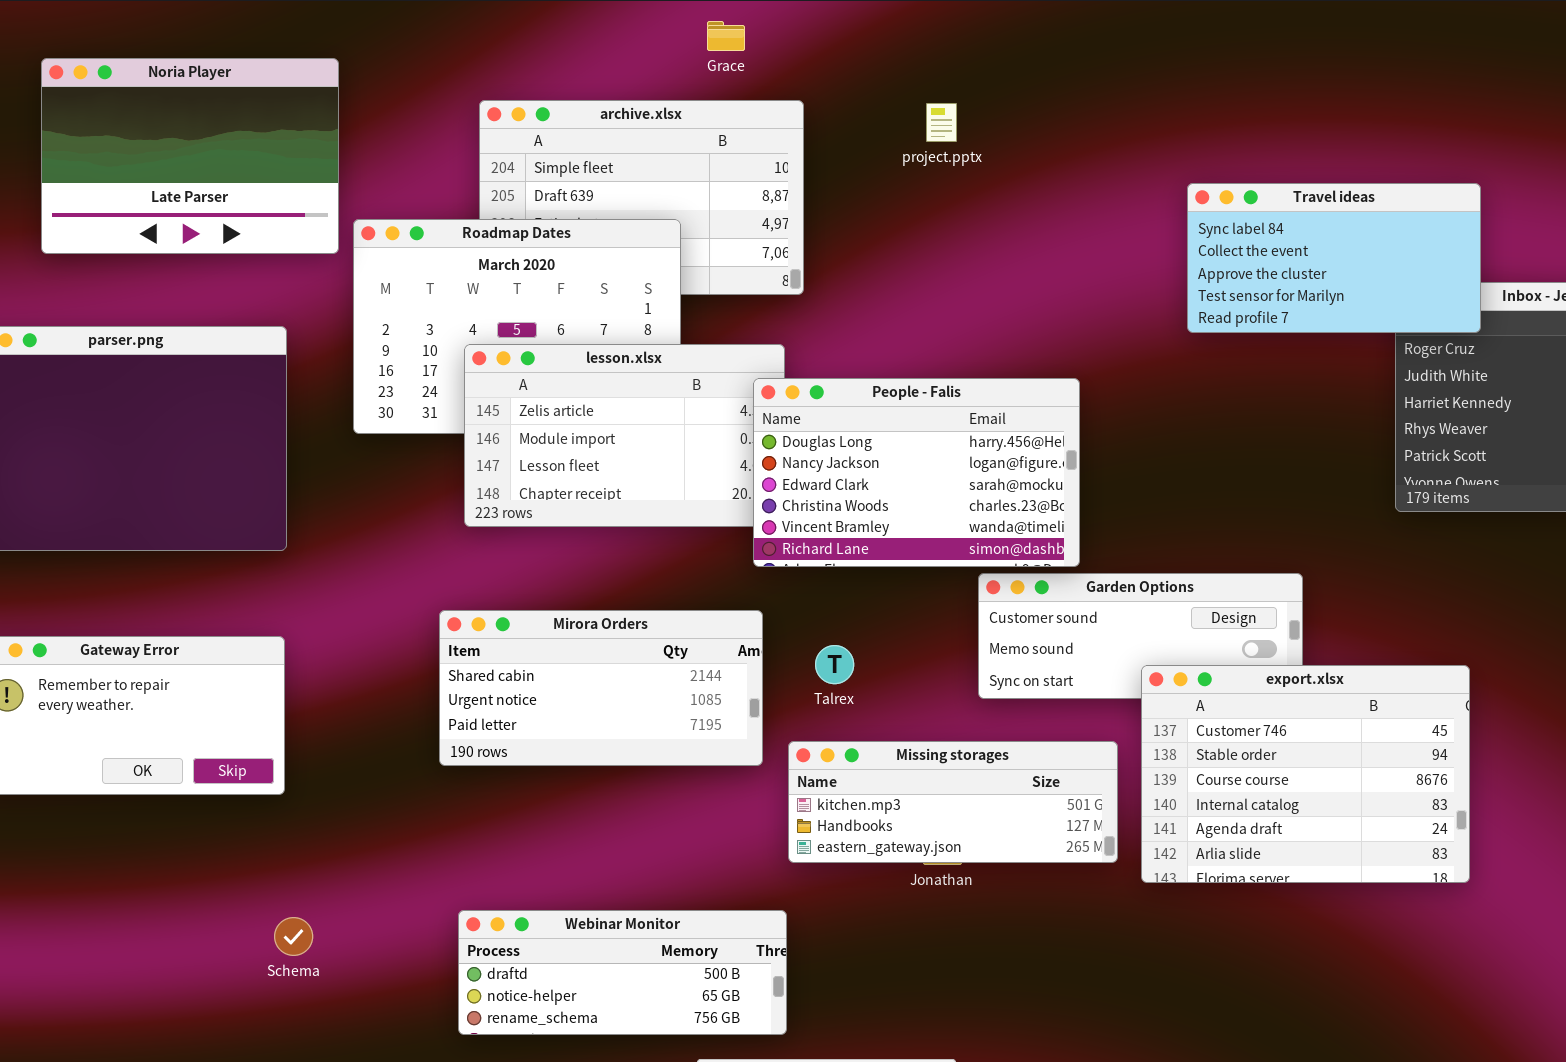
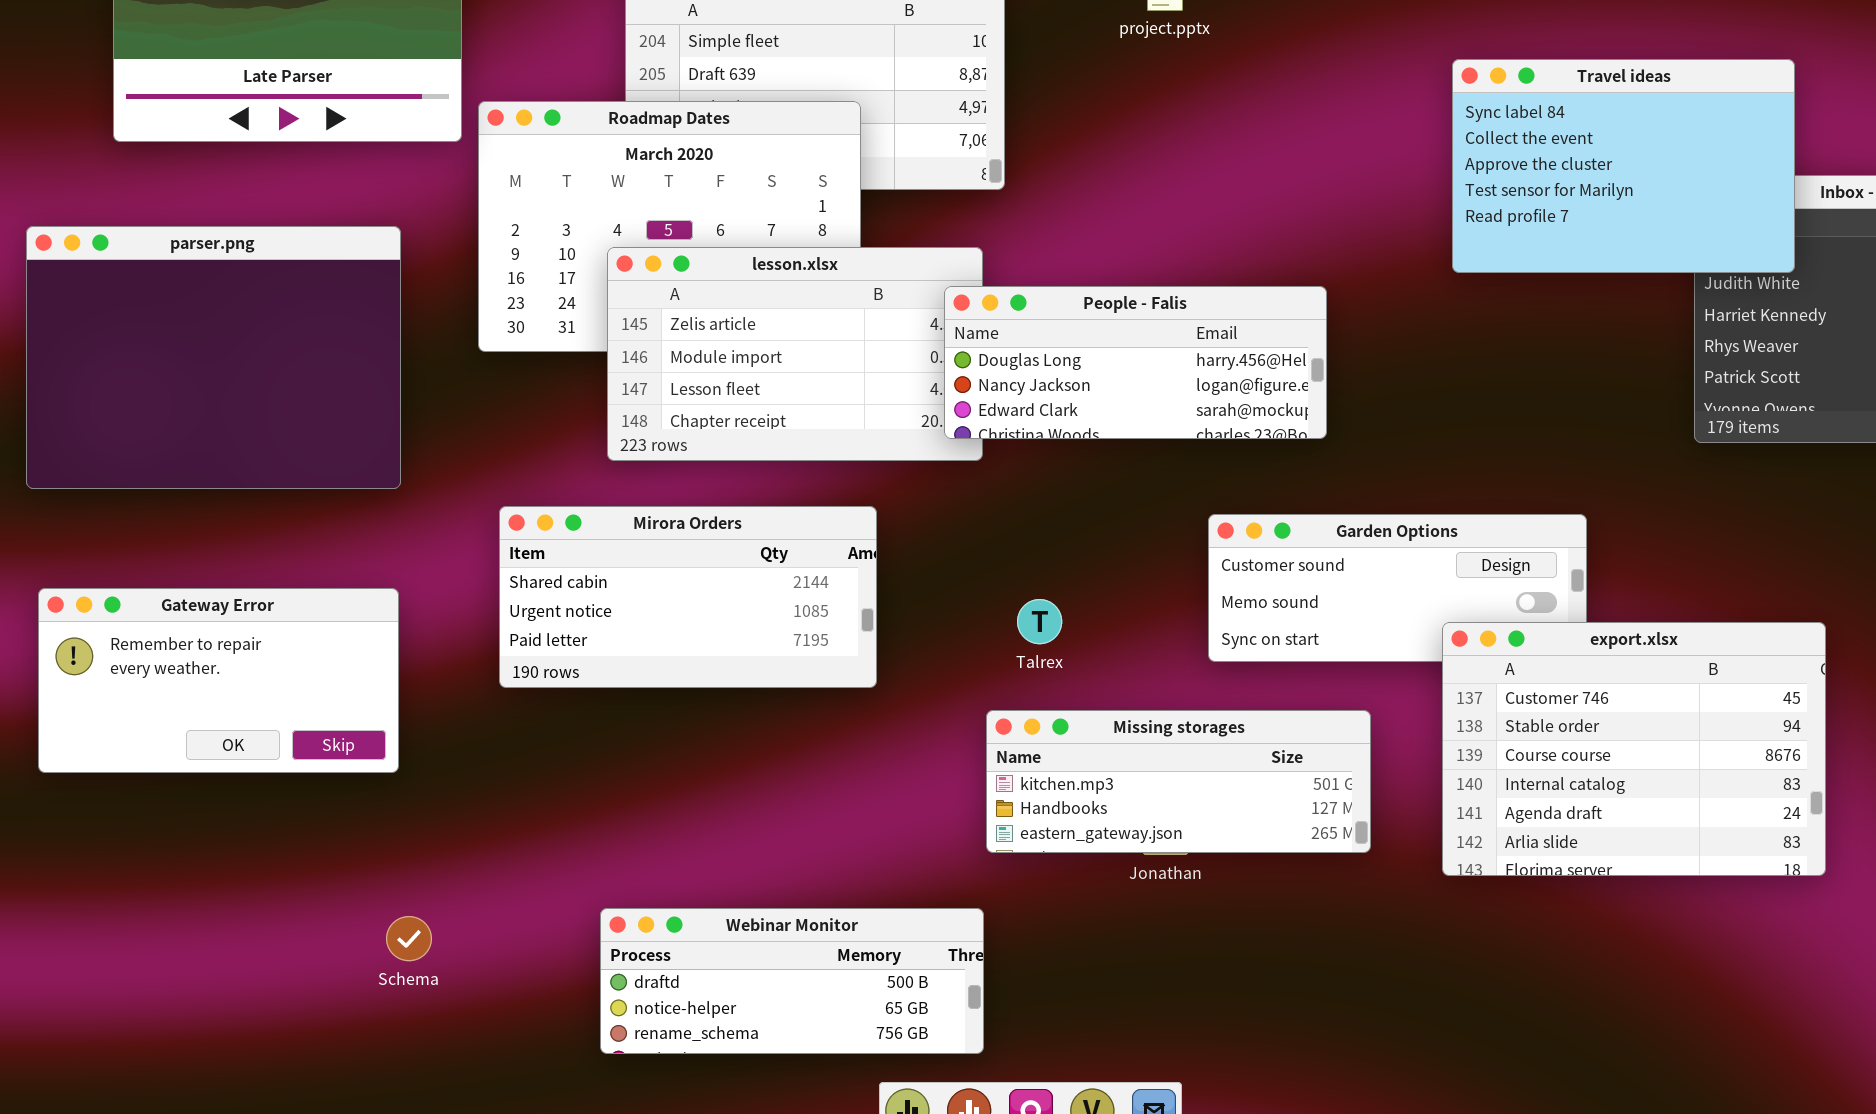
Travel ideas: [1187,183,1481,333] -> [1452,59,1795,273], resized
People - Falis: [753,378,1080,567] -> [944,286,1327,439], resized
Mirora Orders: [439,610,763,766] -> [499,506,877,688], moved
export.xlsx: [1141,665,1470,883] -> [1442,622,1826,876], moved

